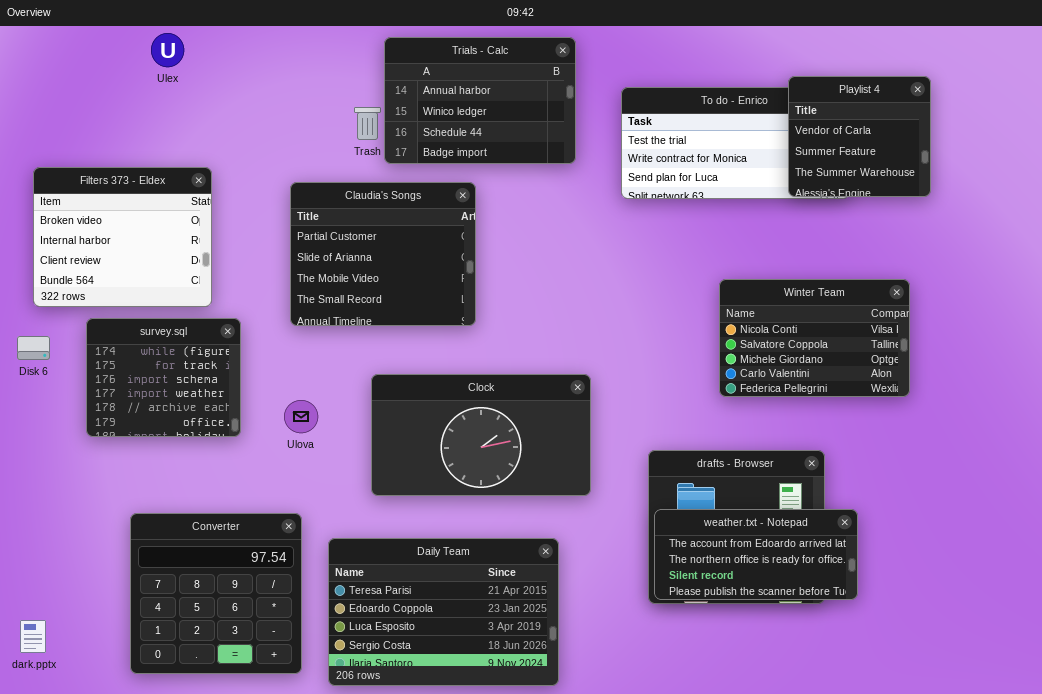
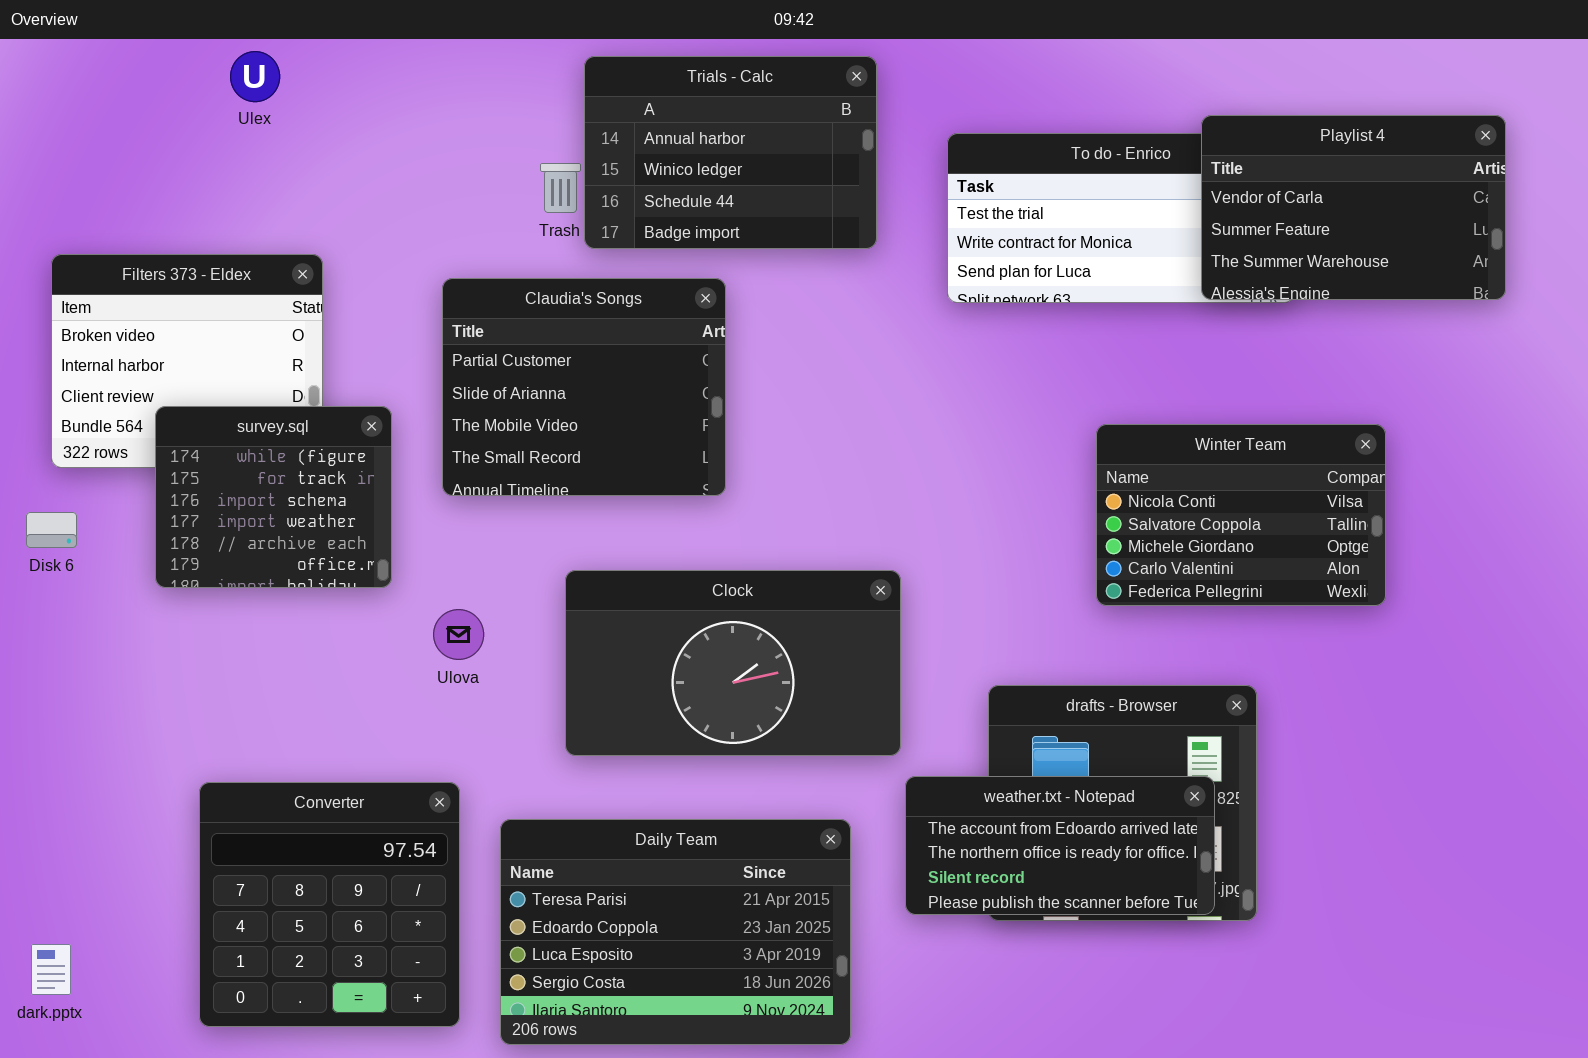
Playlist 4: [788,76,931,197] -> [1201,115,1506,300], resized
survey.sql: [86,318,241,437] -> [155,406,392,588], moved
weather.txt - Notepad: [654,509,858,600] -> [905,776,1215,915], moved

